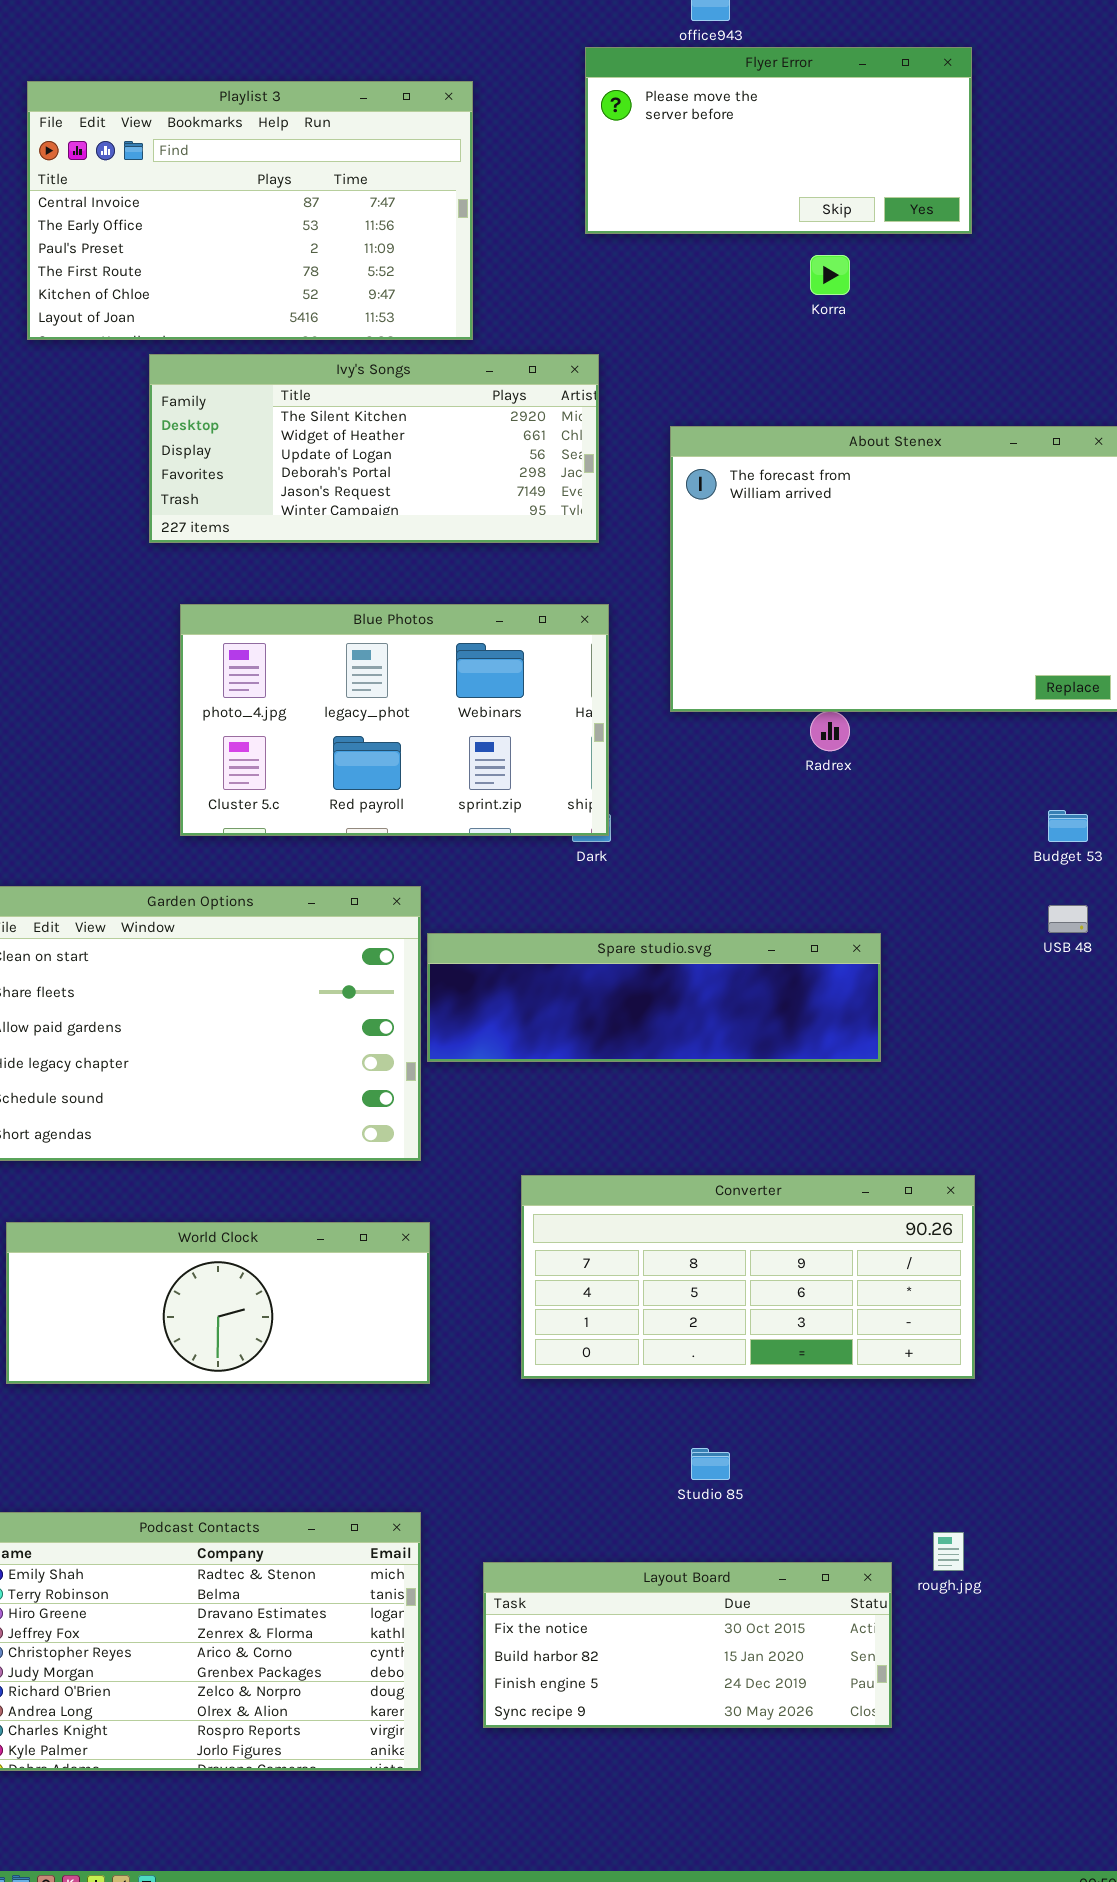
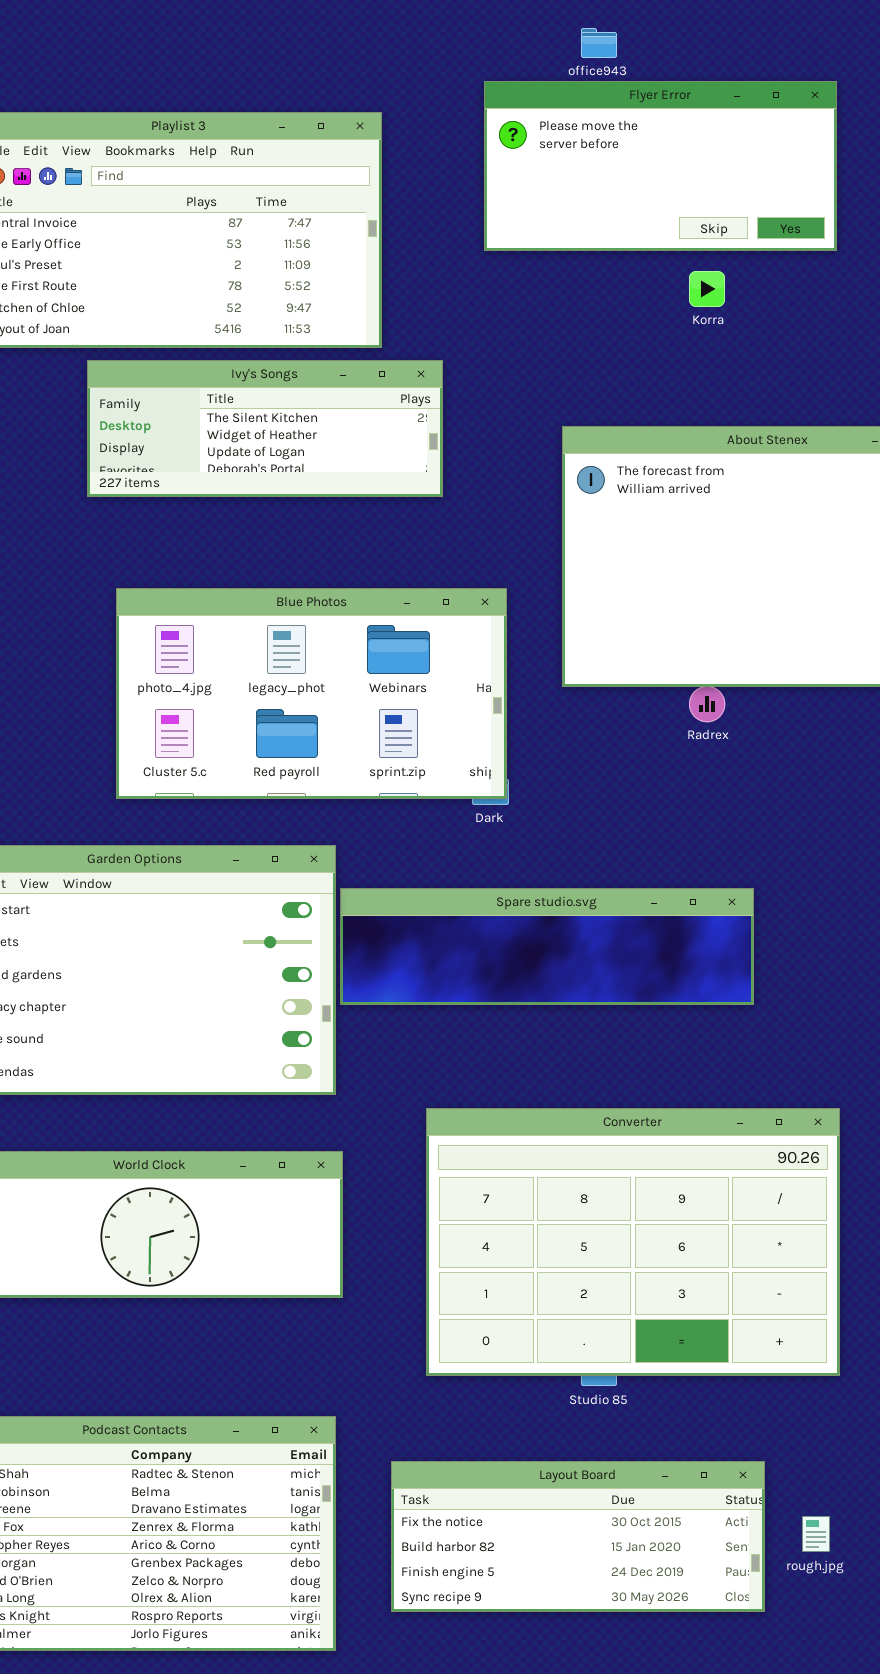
Ivy's Songs: [149,354,599,543] -> [87,360,443,497], resized
Converter: [521,1175,975,1379] -> [426,1108,840,1376], resized
rough.jpg: [933,1532,964,1571] -> [802,1516,830,1552], moved

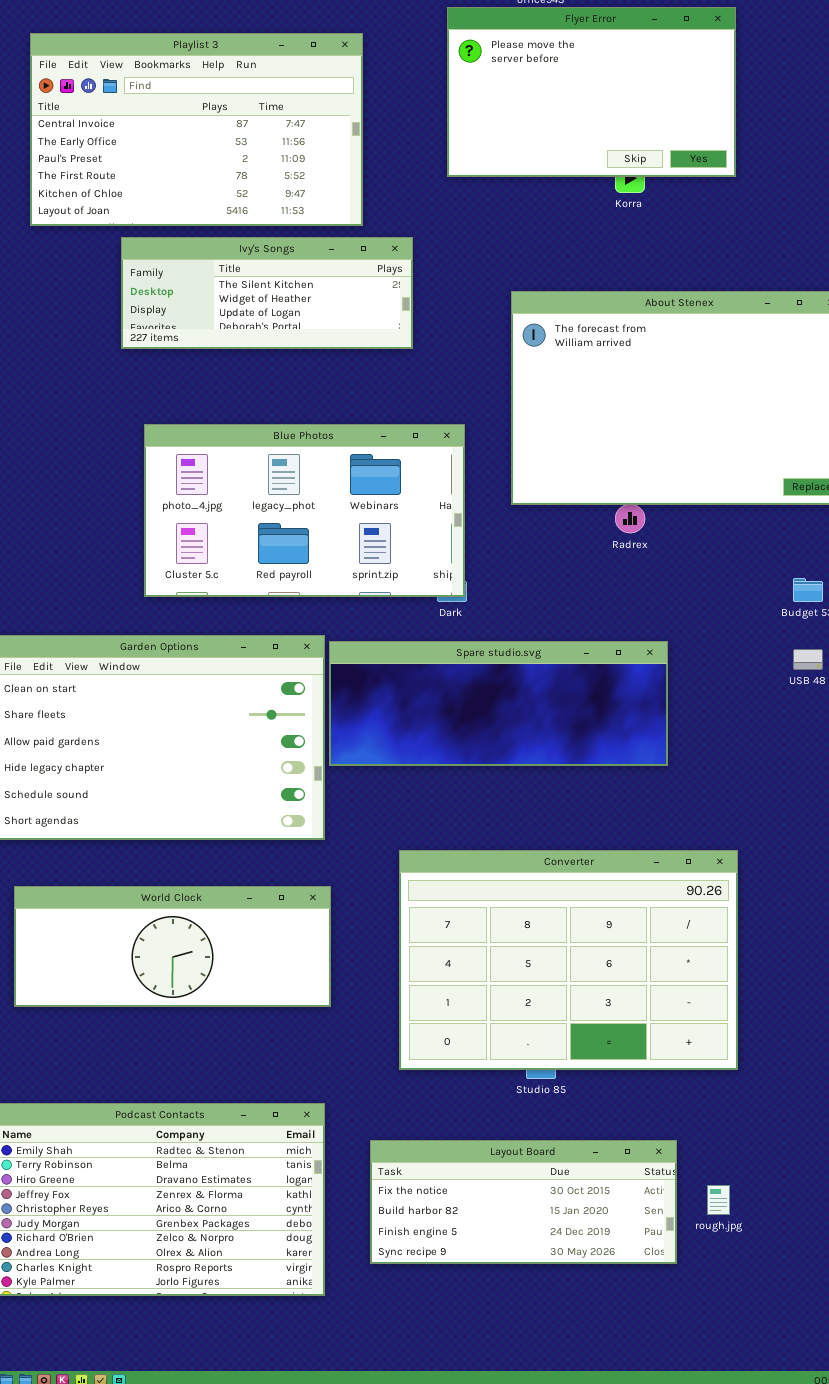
Flyer Error: [484,81,837,251] -> [447,7,736,177], resized
Spare studio.svg: [340,888,754,1005] -> [329,641,668,766], resized

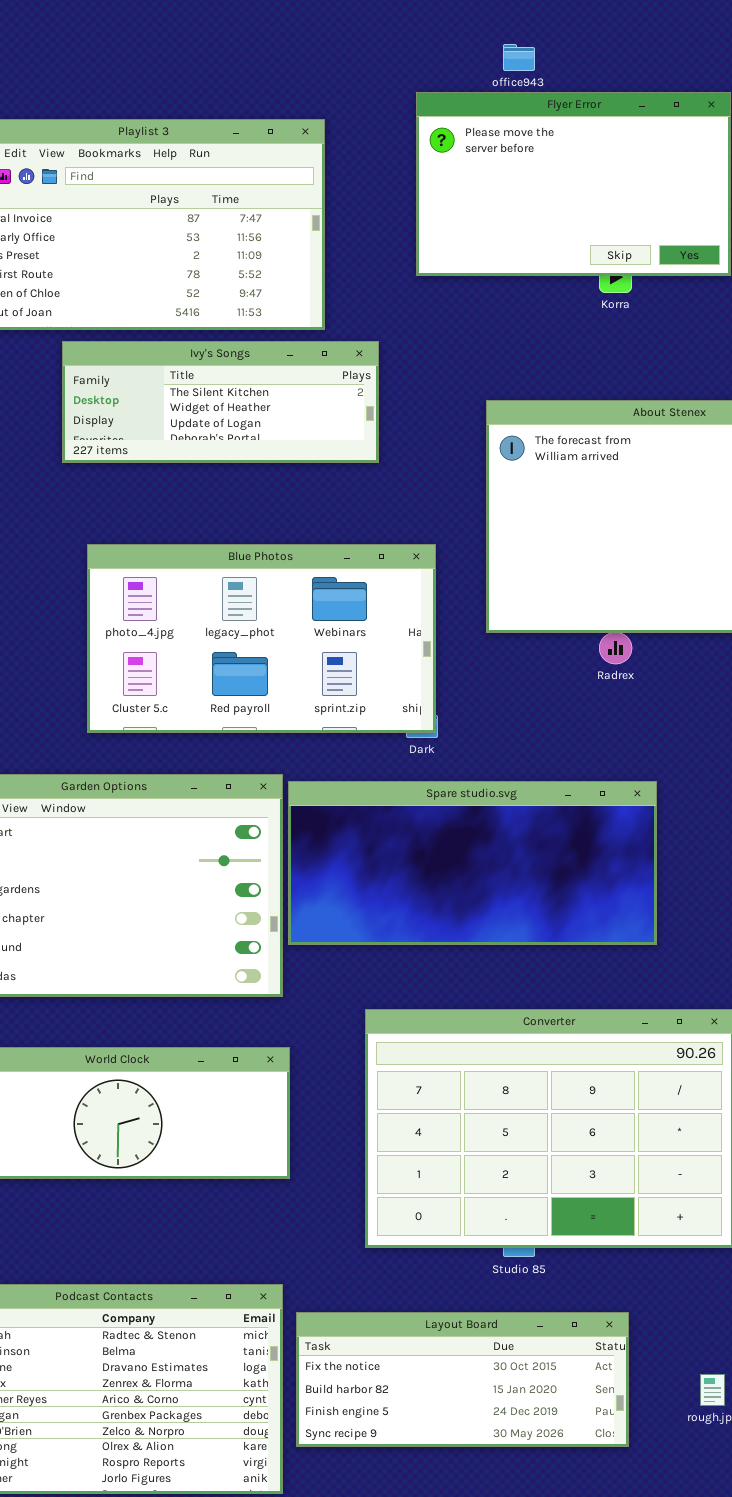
Spare studio.svg: [329,641,668,766] -> [288,781,657,945], resized
Layout Board: [370,1140,677,1264] -> [296,1312,629,1447], moved

